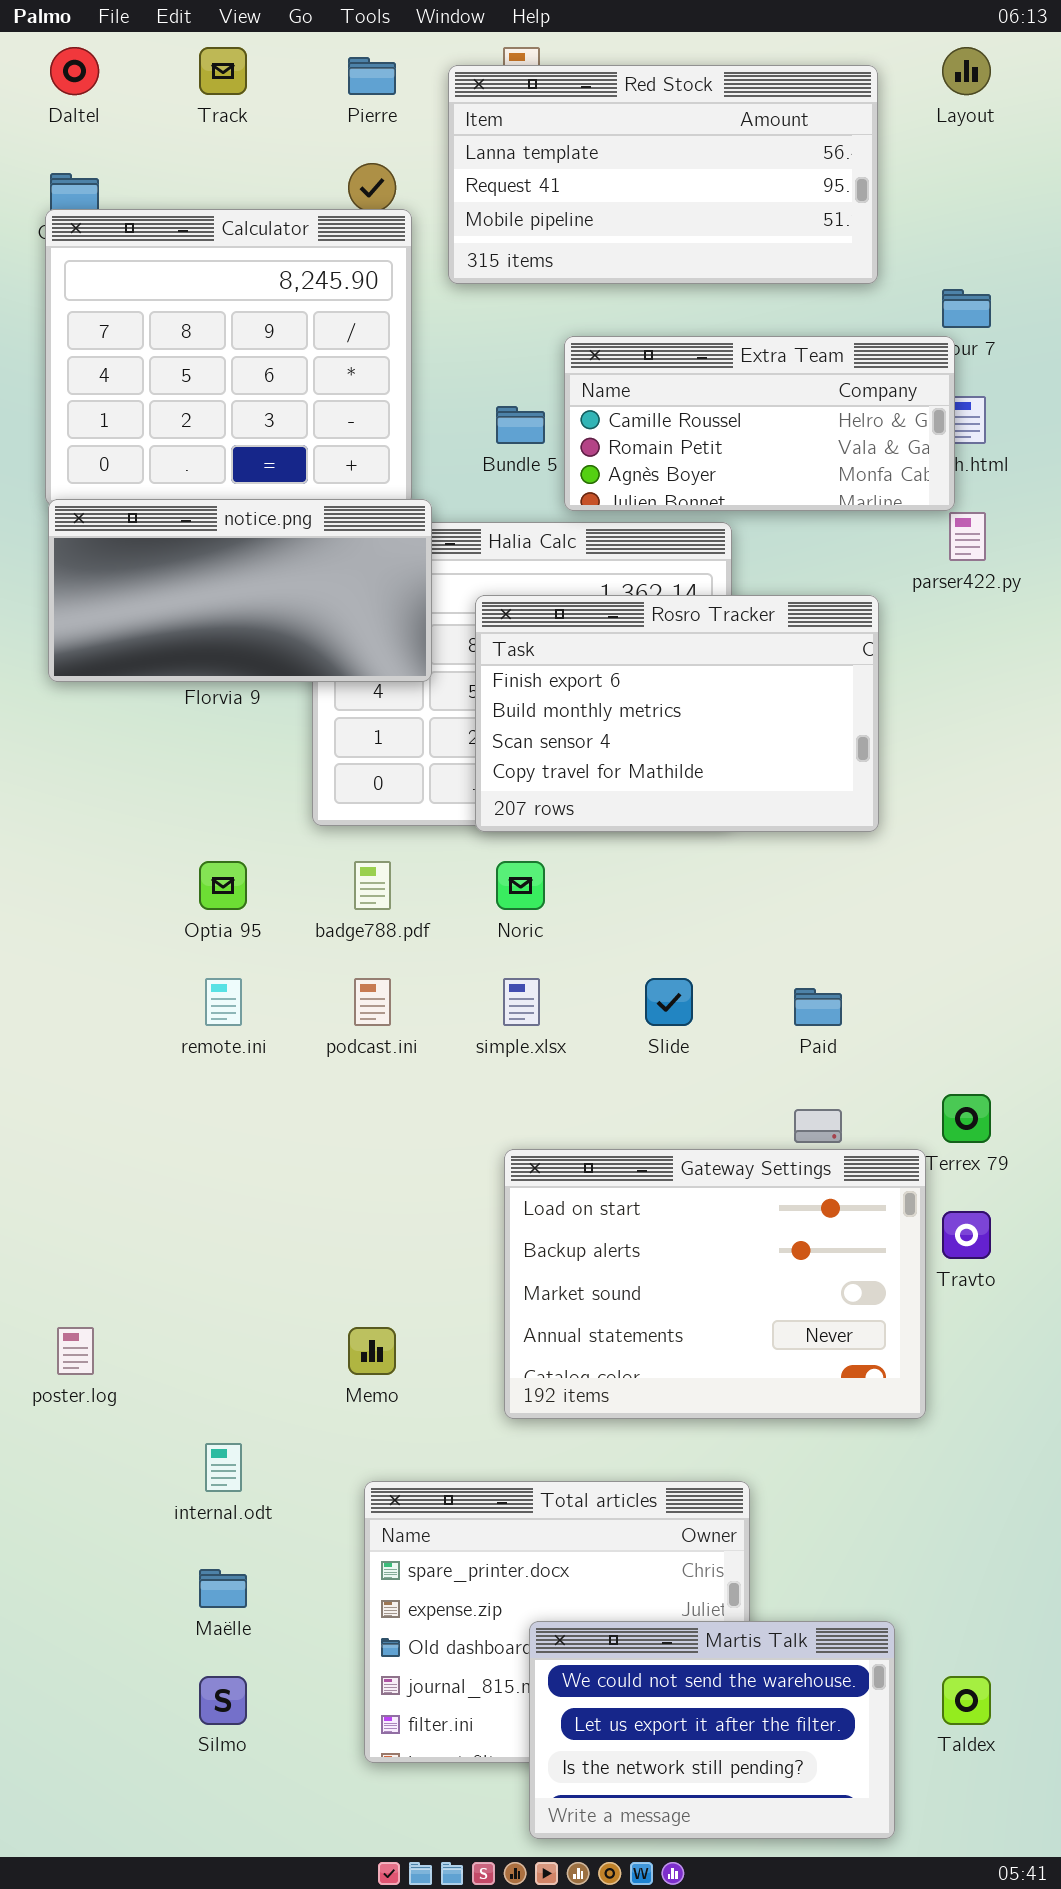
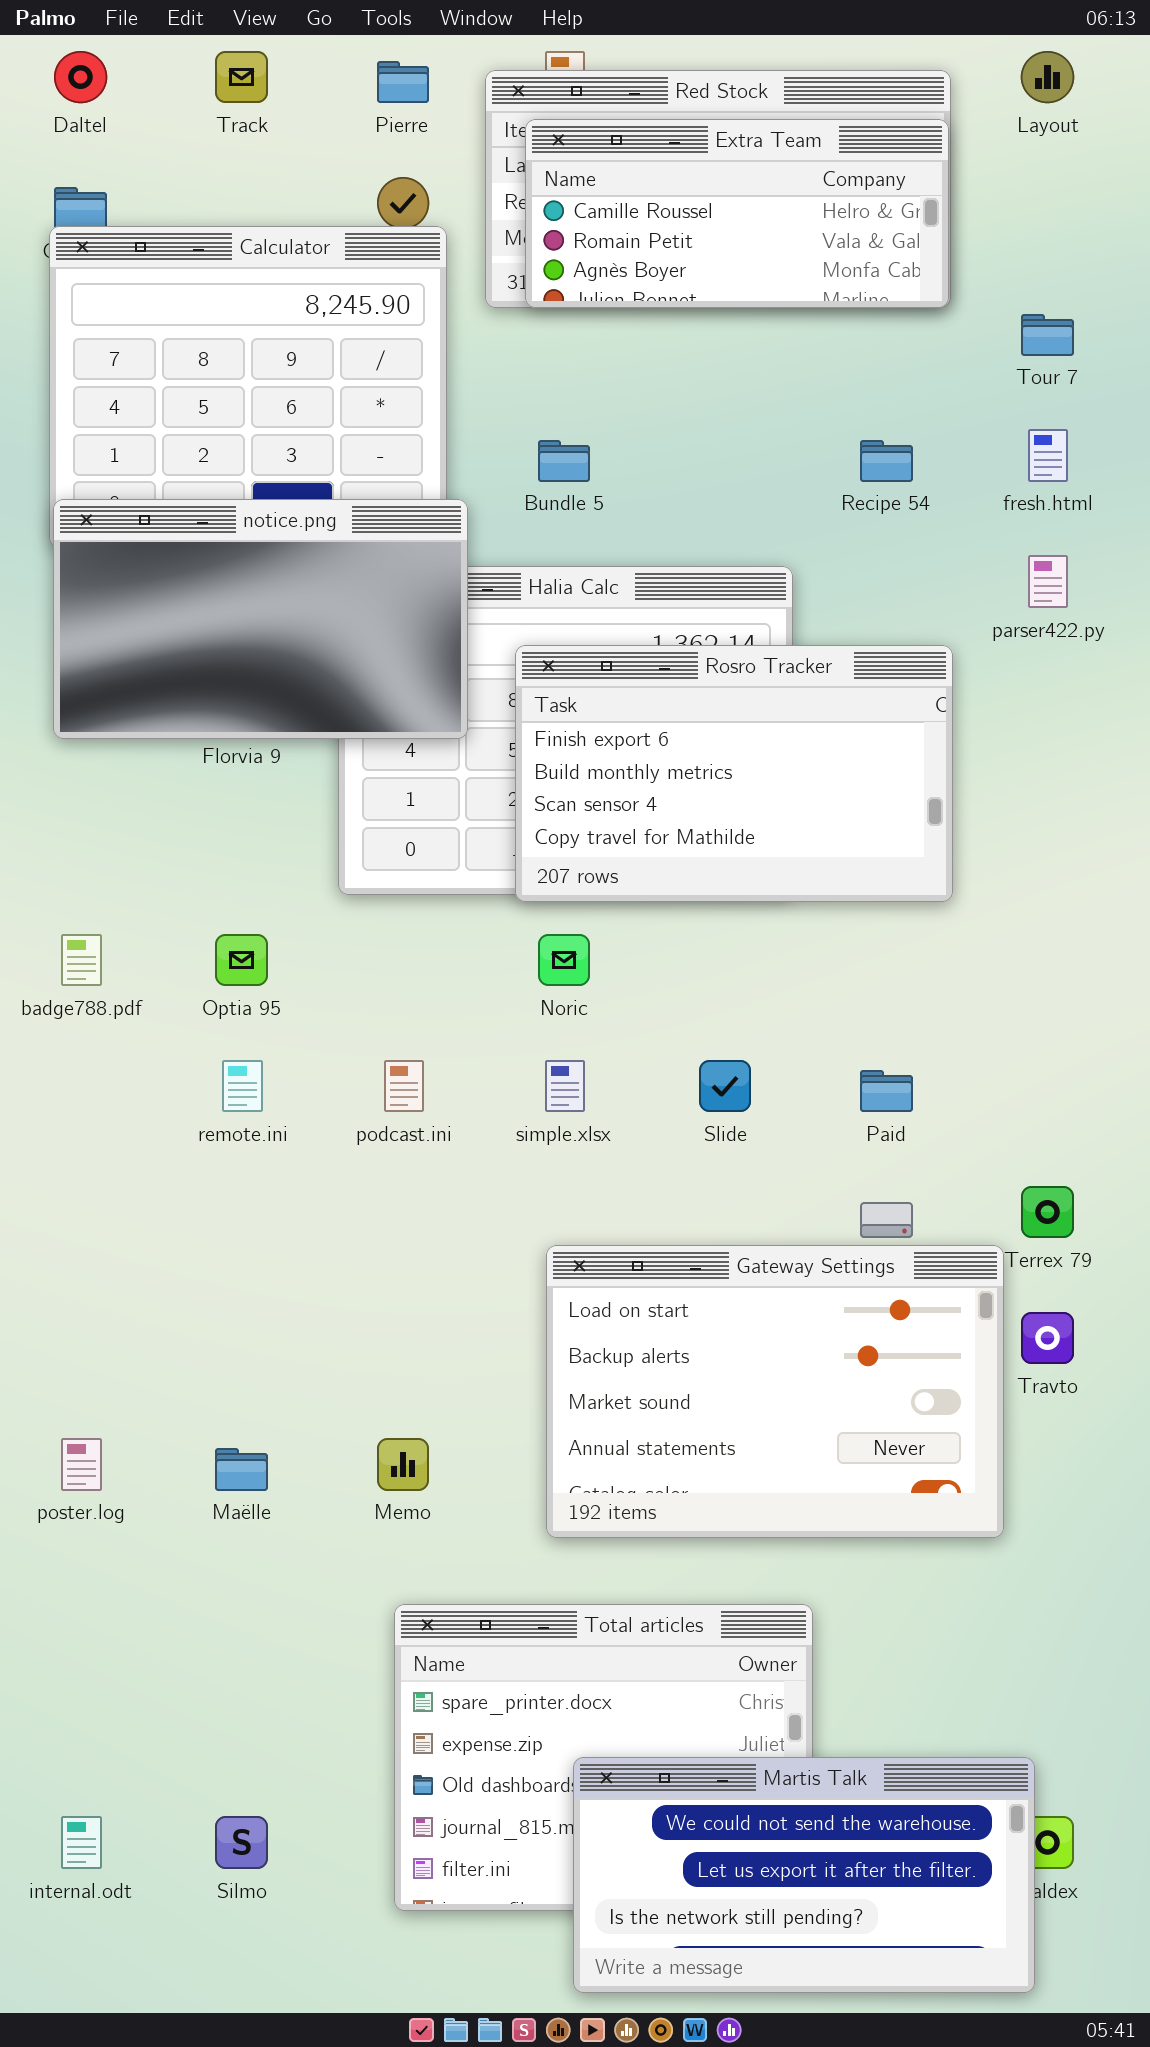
Extra Team: [564,336,955,511] -> [525,119,949,308], moved
notice.png: [48,499,432,682] -> [53,499,468,739], resized
badge788.pdf: [354,861,391,910] -> [61,934,102,986], moved
internal.odt: [205,1443,242,1492] -> [61,1816,102,1869], moved
Maëlle: [199,1569,247,1608] -> [215,1448,268,1491], moved
Martis Talk: [529,1621,895,1839] -> [573,1757,1035,1993], resized

